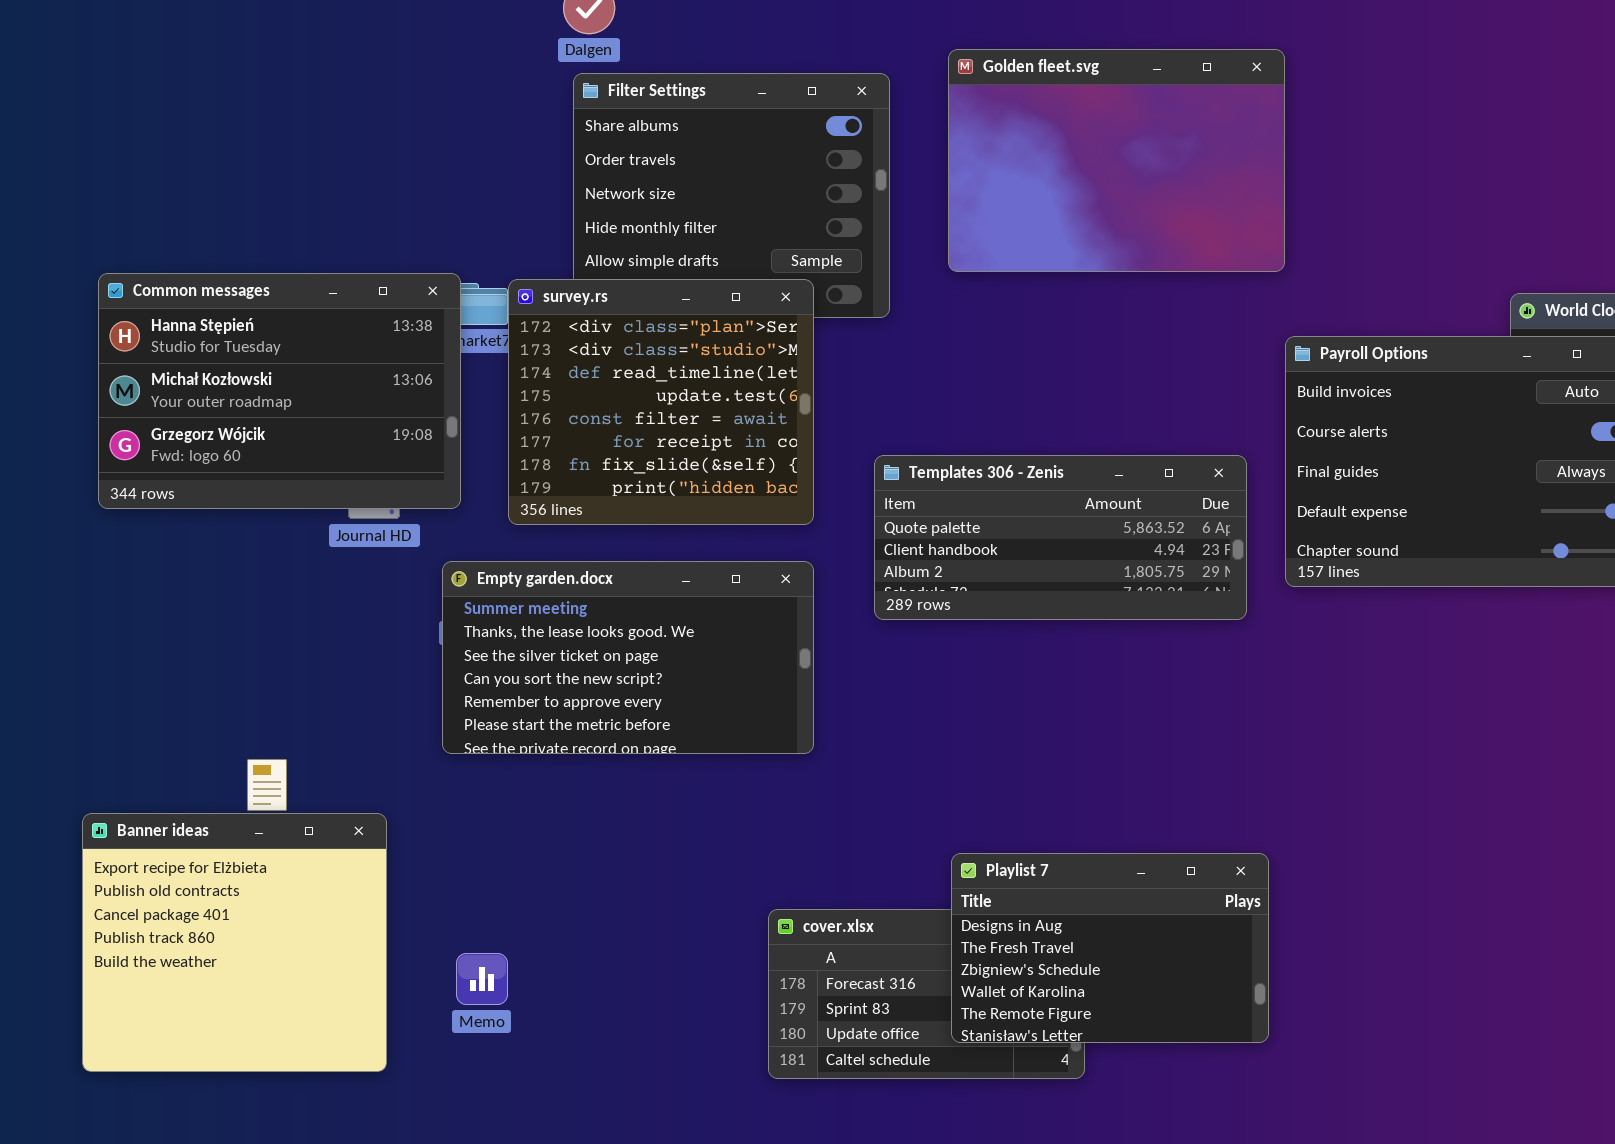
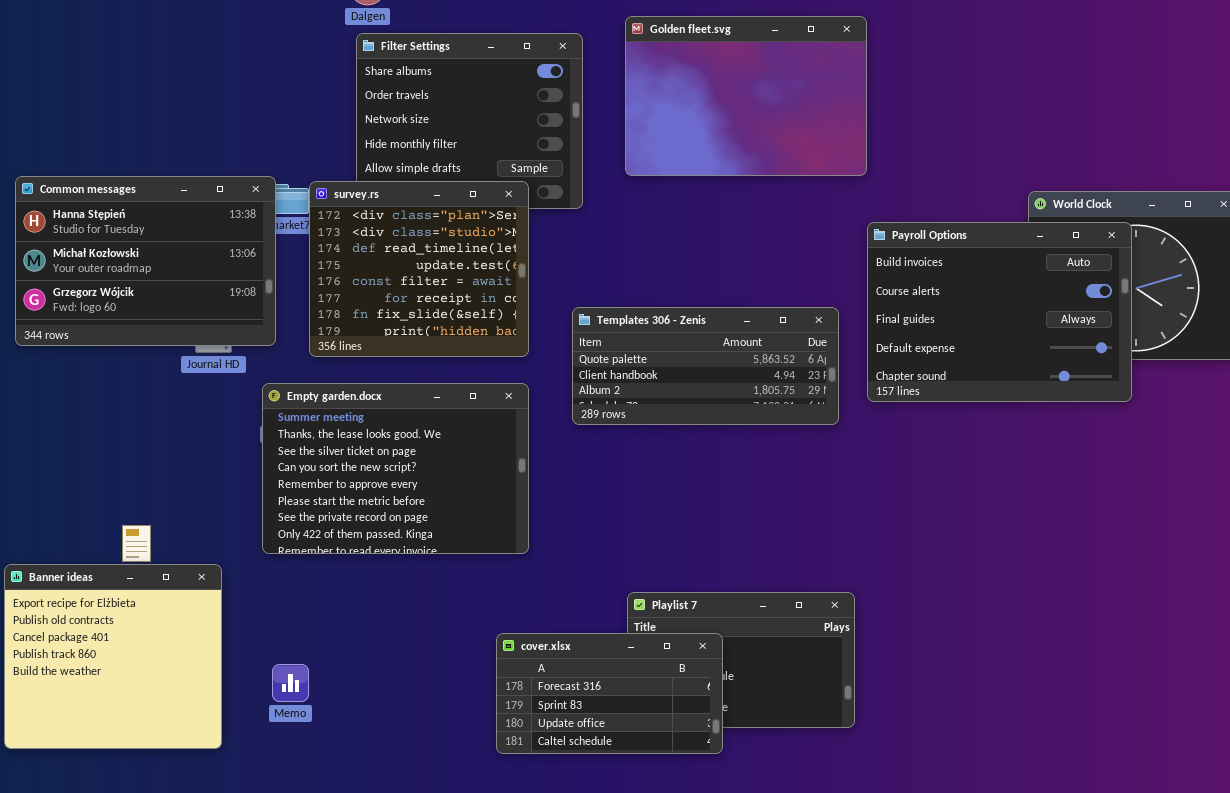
Empty garden.docx: [442,561,814,754] -> [262,383,529,554], resized
cover.xlsx: [768,909,1085,1079] -> [496,633,723,754], raised

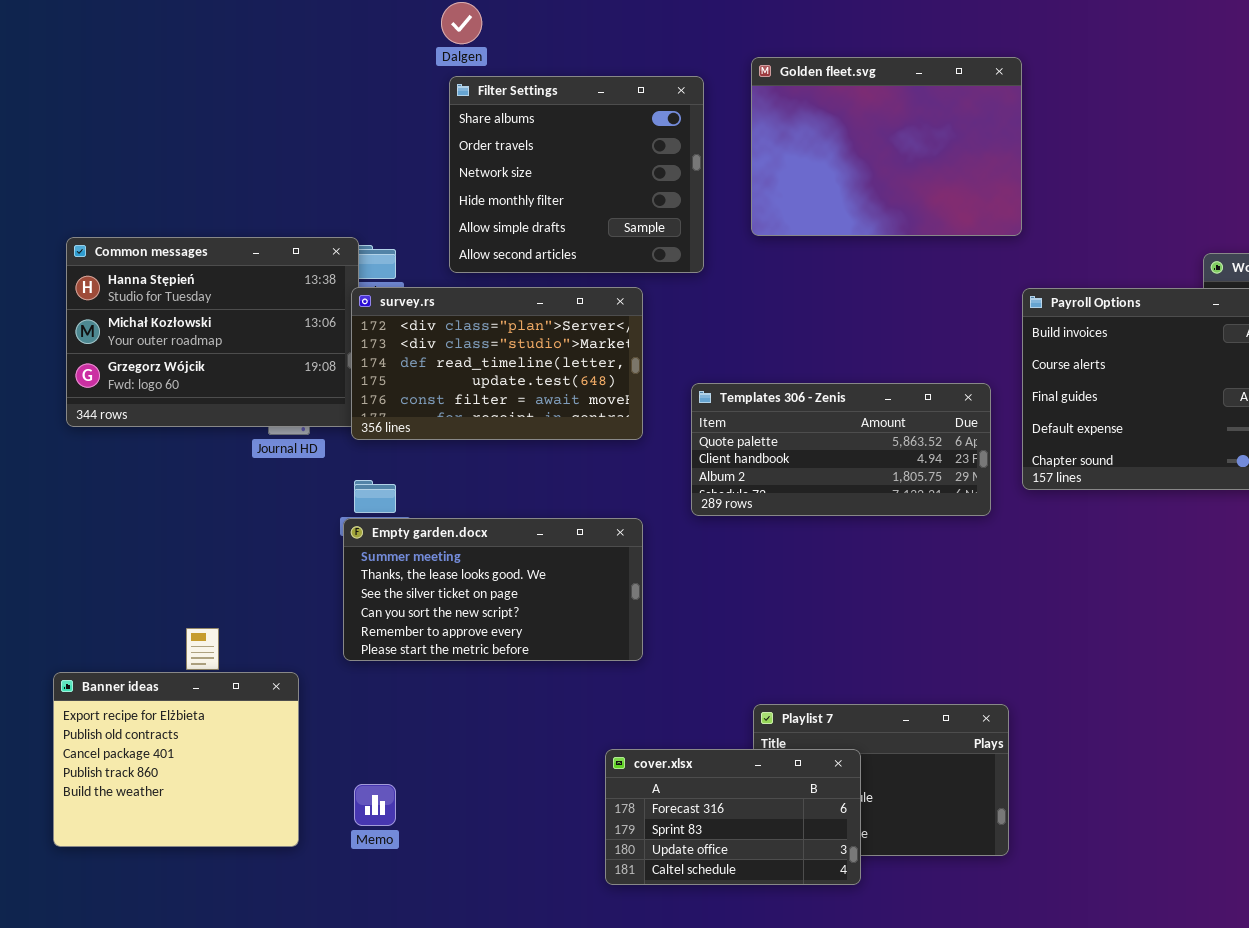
survey.rs: [309,181,529,357] -> [351,287,643,440], resized
Empty garden.docx: [262,383,529,554] -> [343,518,643,661], resized
Banner ideas: [4,564,222,749] -> [53,672,299,847], resized

